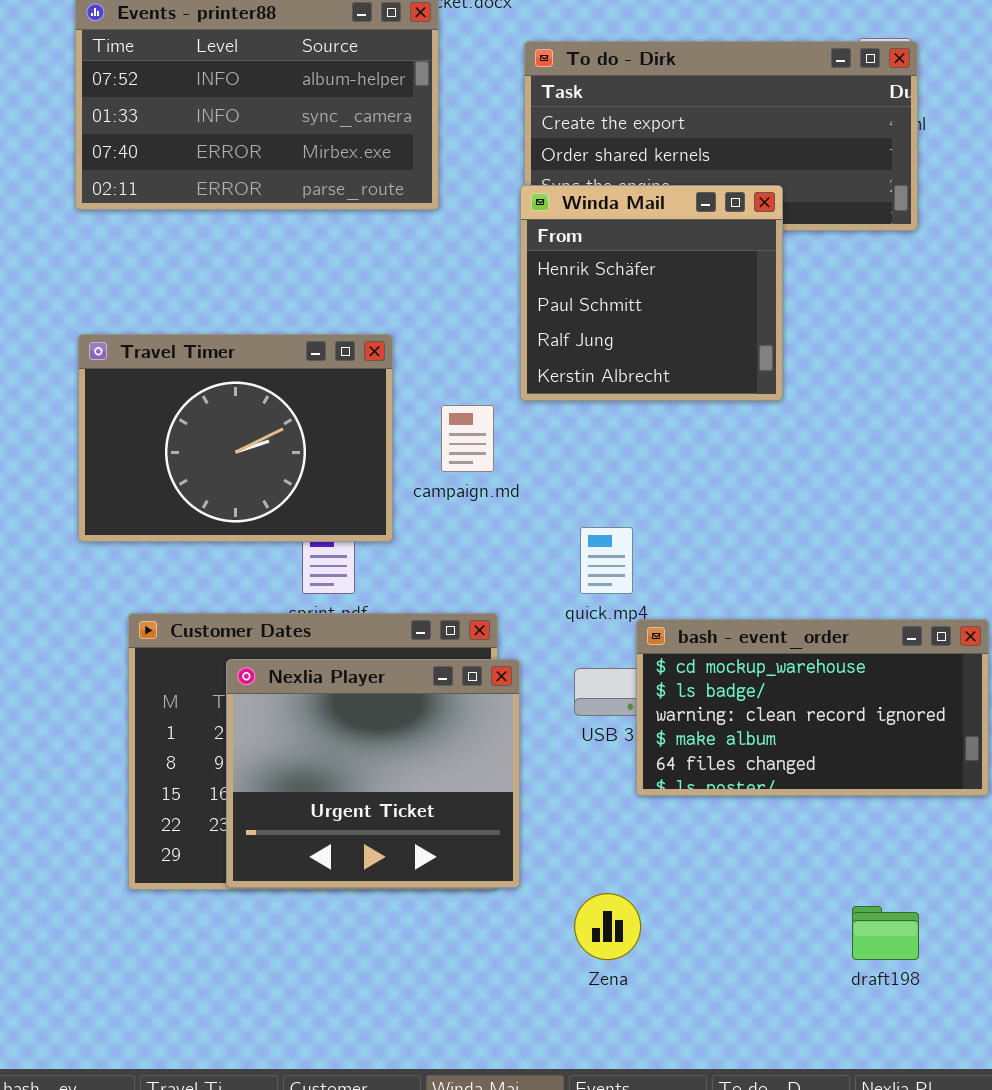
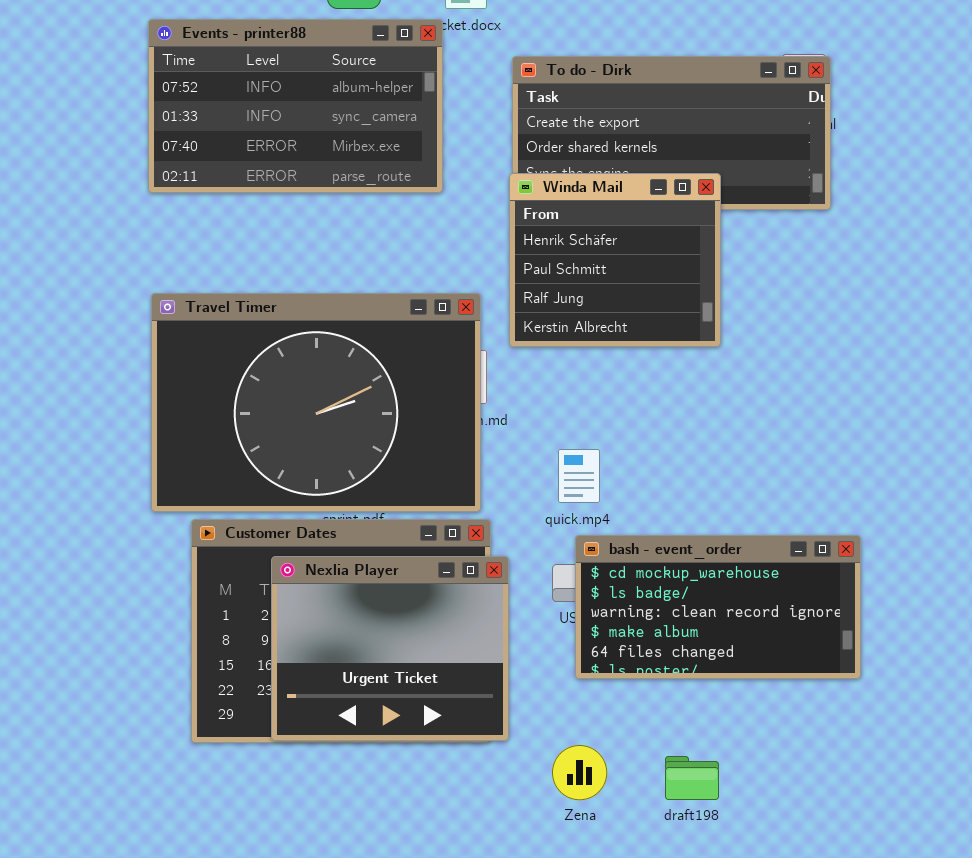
Travel Timer: [78,334,393,542] -> [151,293,481,512], resized
bash - event_order: [636,619,989,796] -> [575,535,861,679], moved
draft198: [852,906,919,960] -> [665,756,719,800], moved

